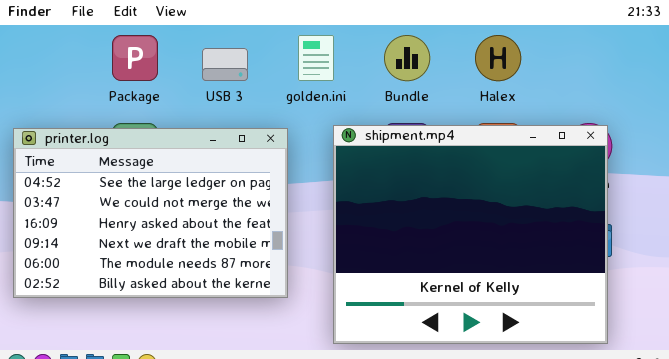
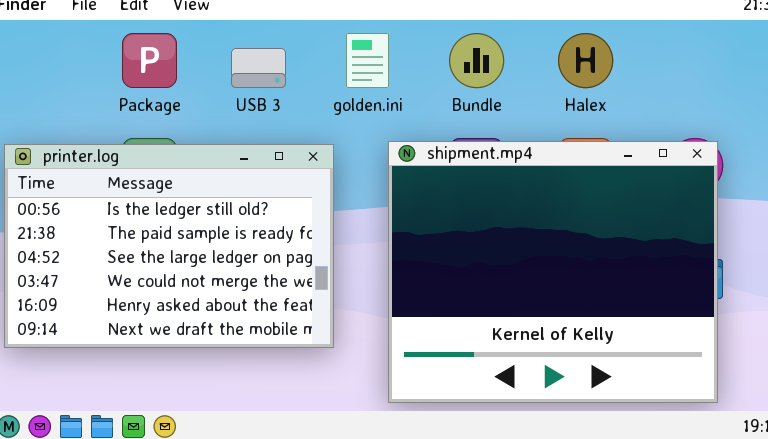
printer.log: [13,128,288,298] -> [4,144,334,348], scrolled up 2 rows

